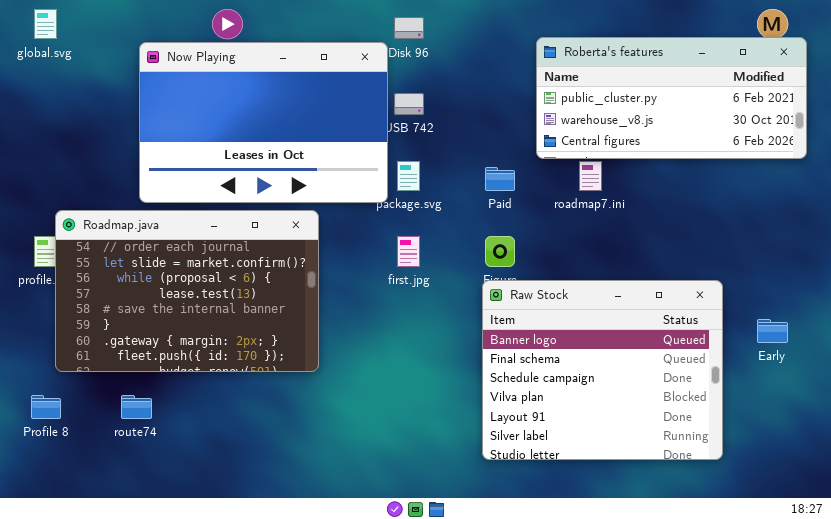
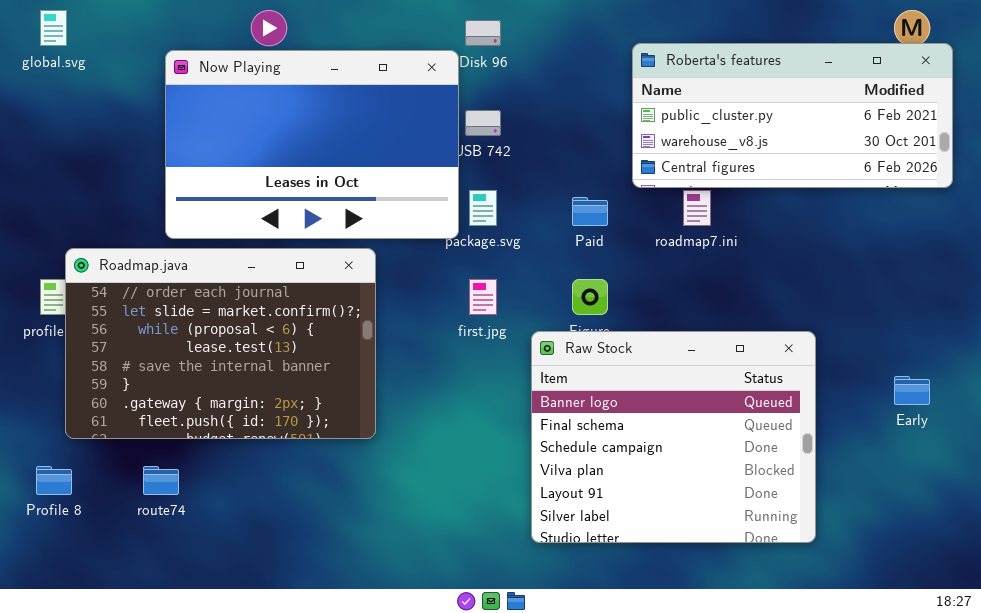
Raw Stock: [482,280,723,460] -> [531,331,816,543], moved

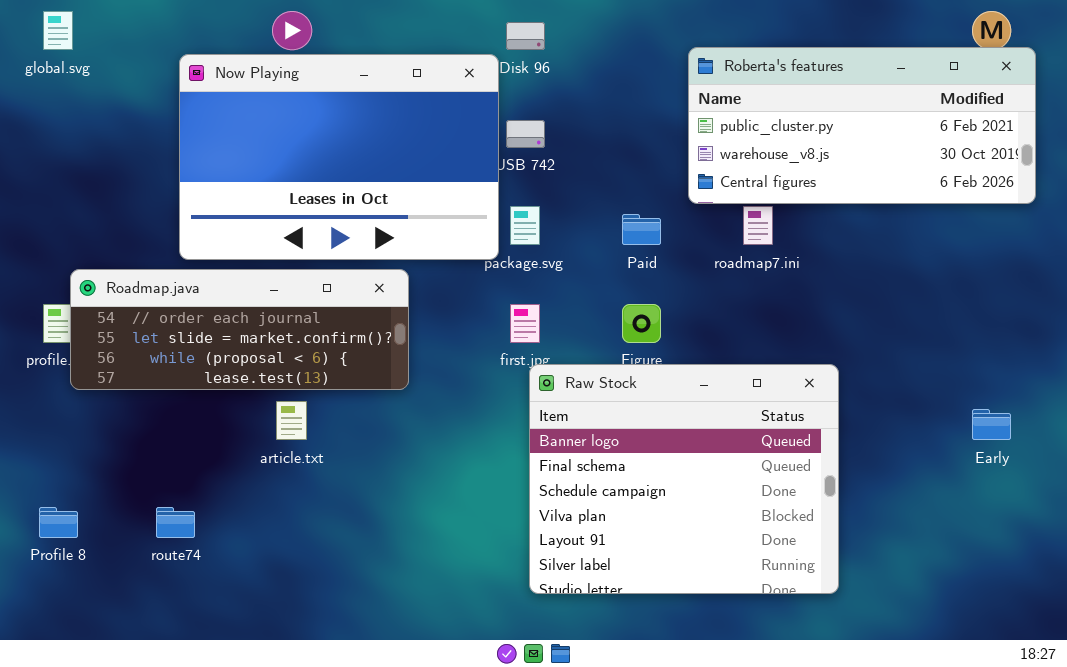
Roadmap.java: [65,248,376,439] -> [70,269,409,390], resized
Raw Stock: [531,331,816,543] -> [529,364,839,594], moved

